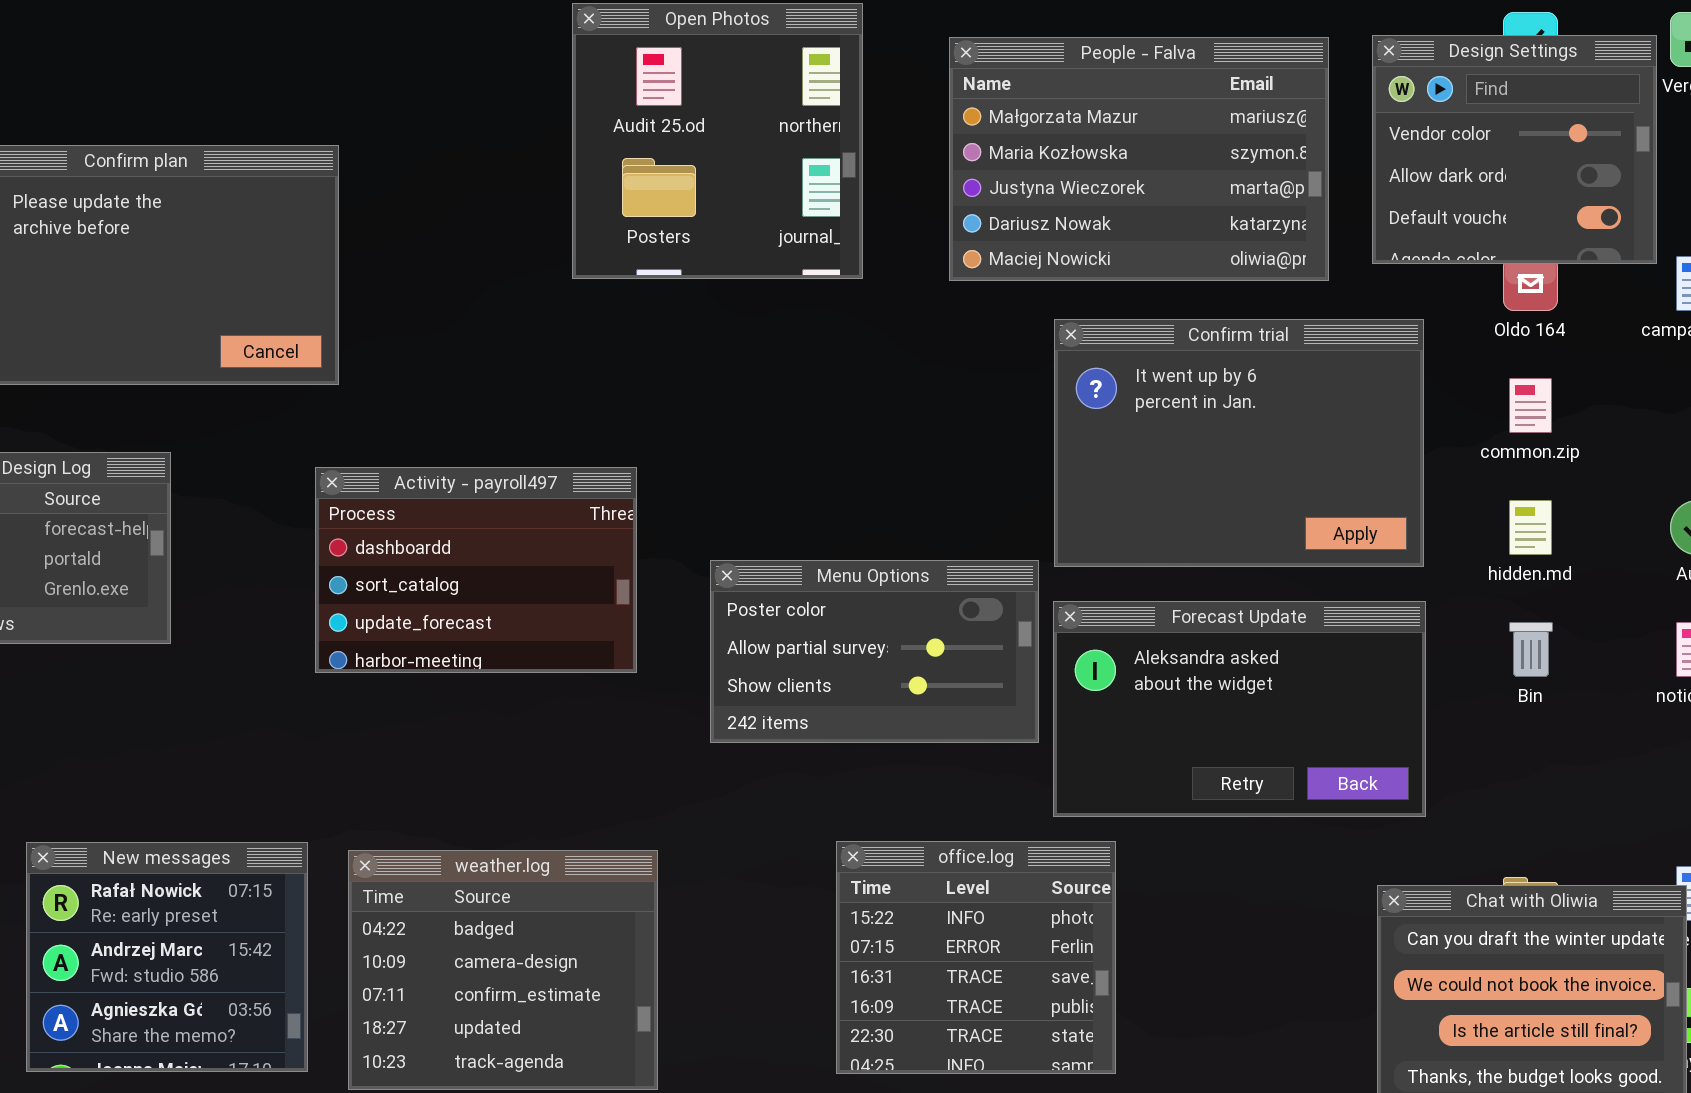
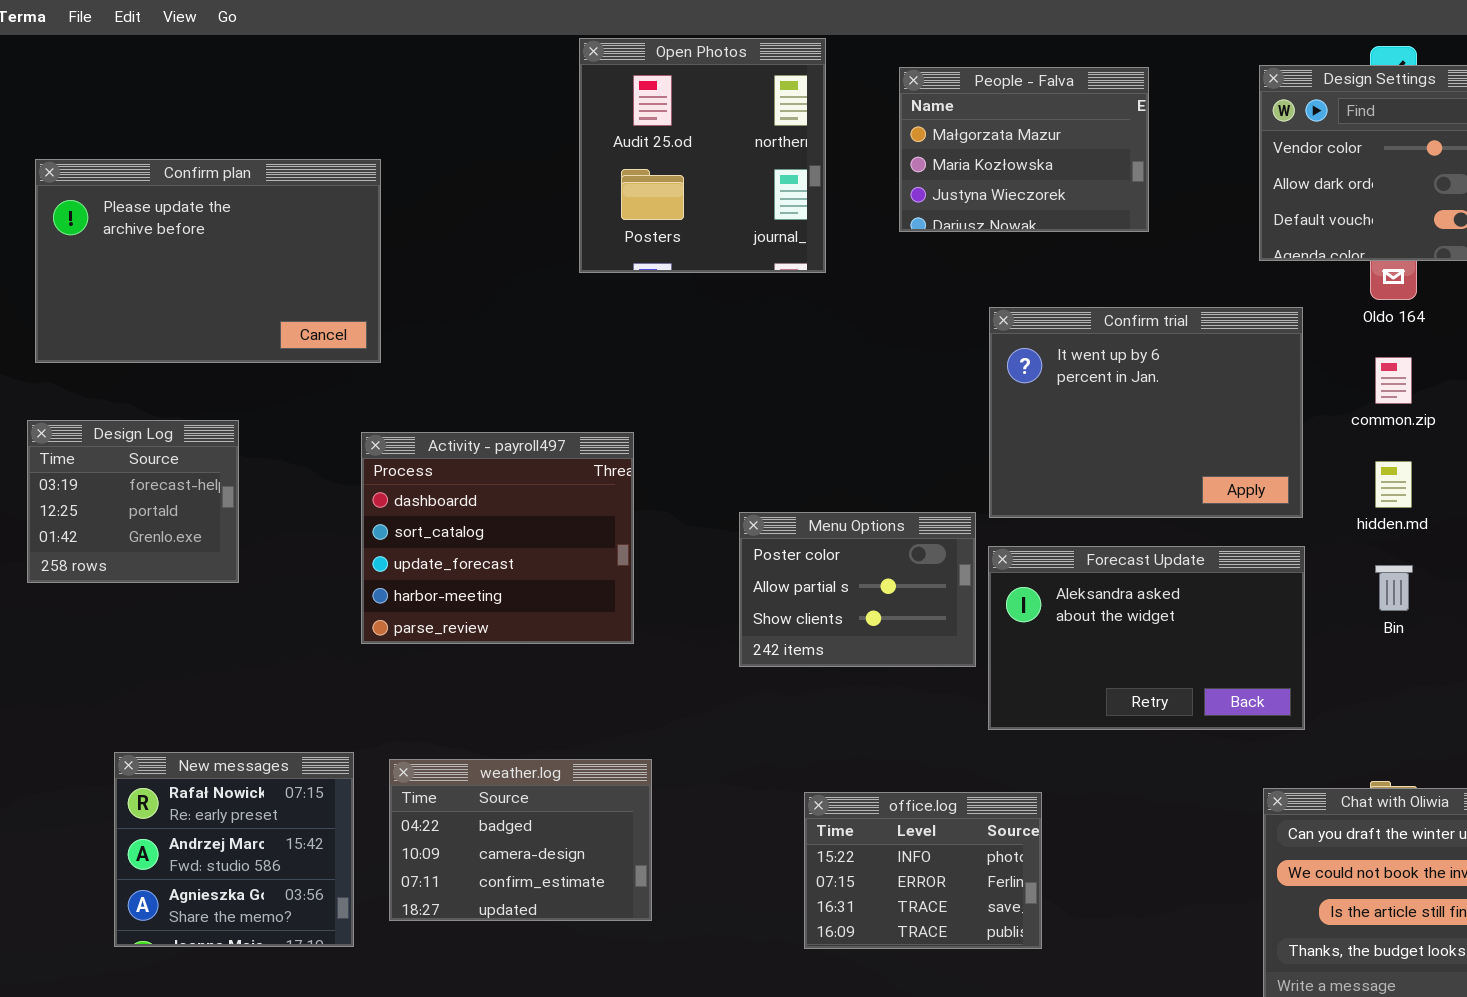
People - Falva: [949,37,1329,281] -> [899,67,1149,232], resized
Activity - payroll497: [315,467,637,673] -> [361,432,634,644], resized
Menu Options: [710,560,1039,743] -> [739,512,976,667], resized
office.log: [836,841,1116,1074] -> [804,792,1042,949], resized
weather.log: [348,850,658,1090] -> [389,759,652,921], resized

